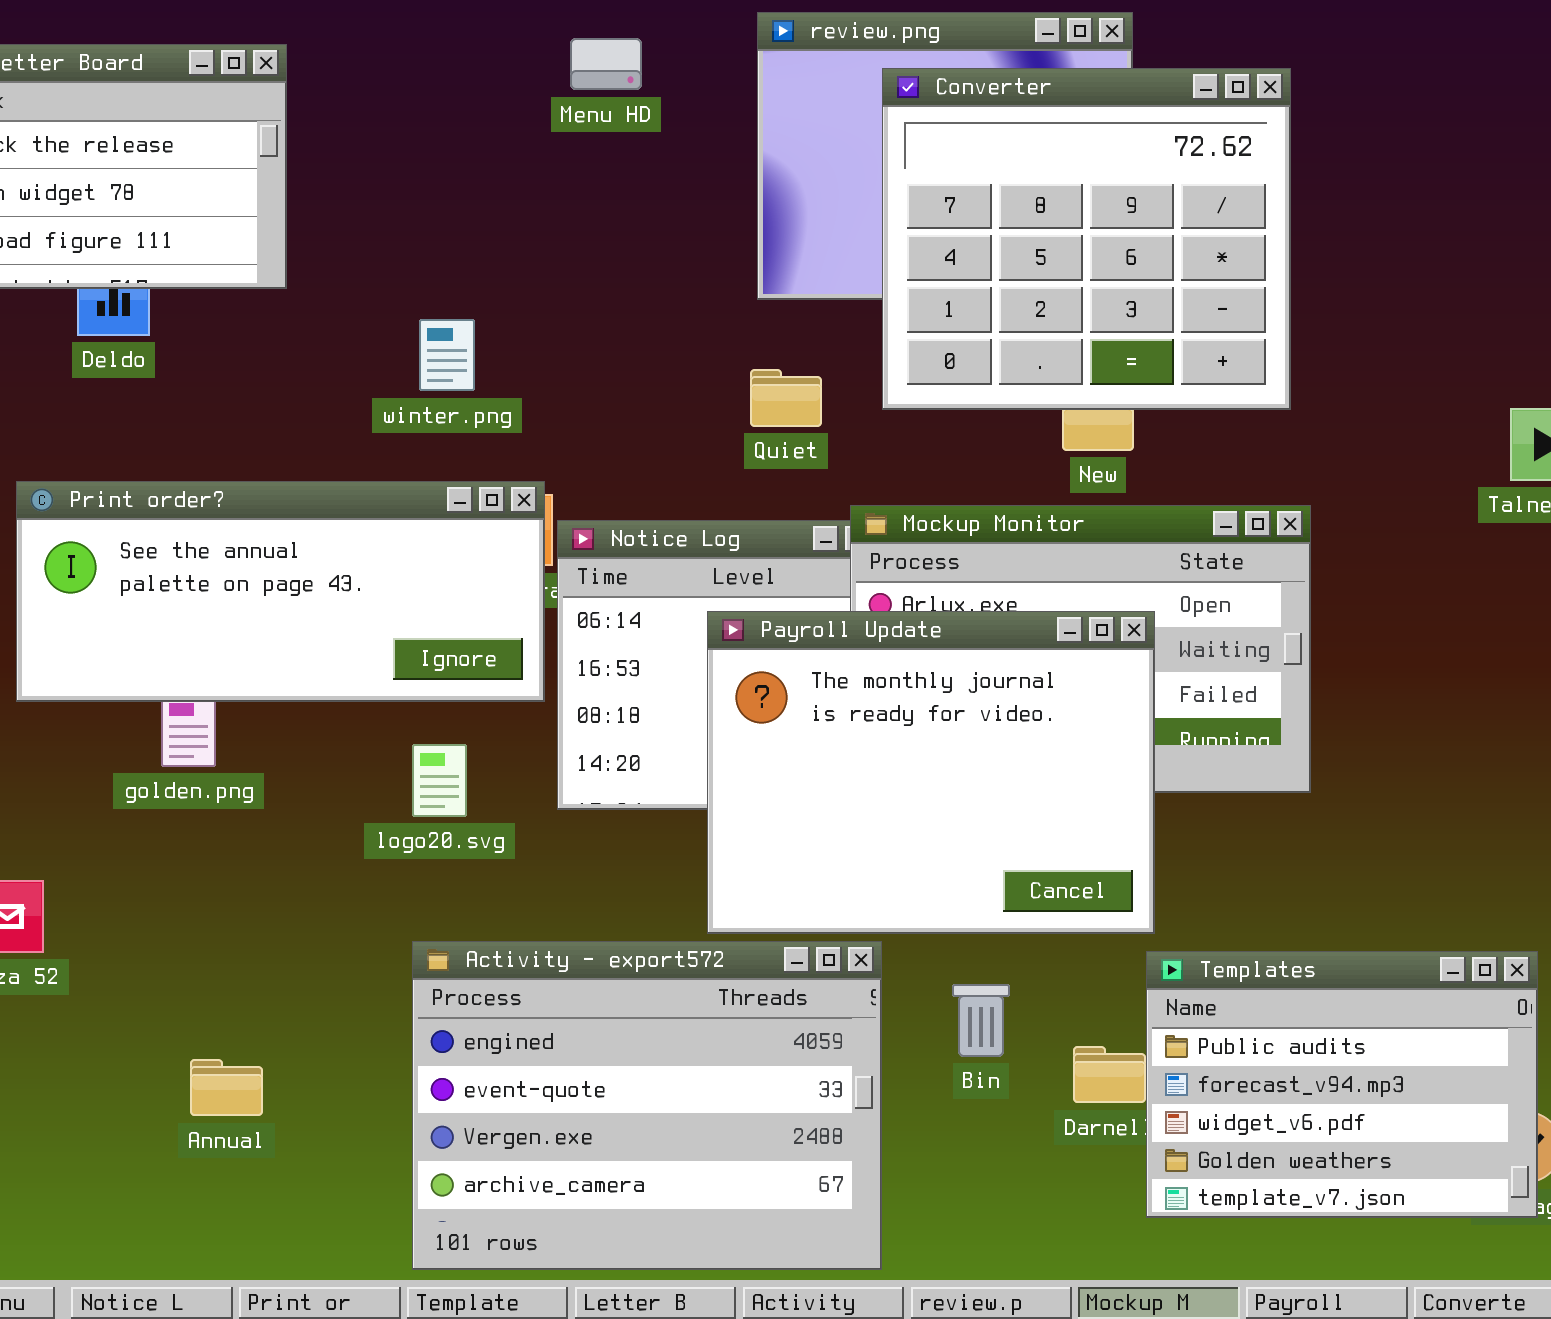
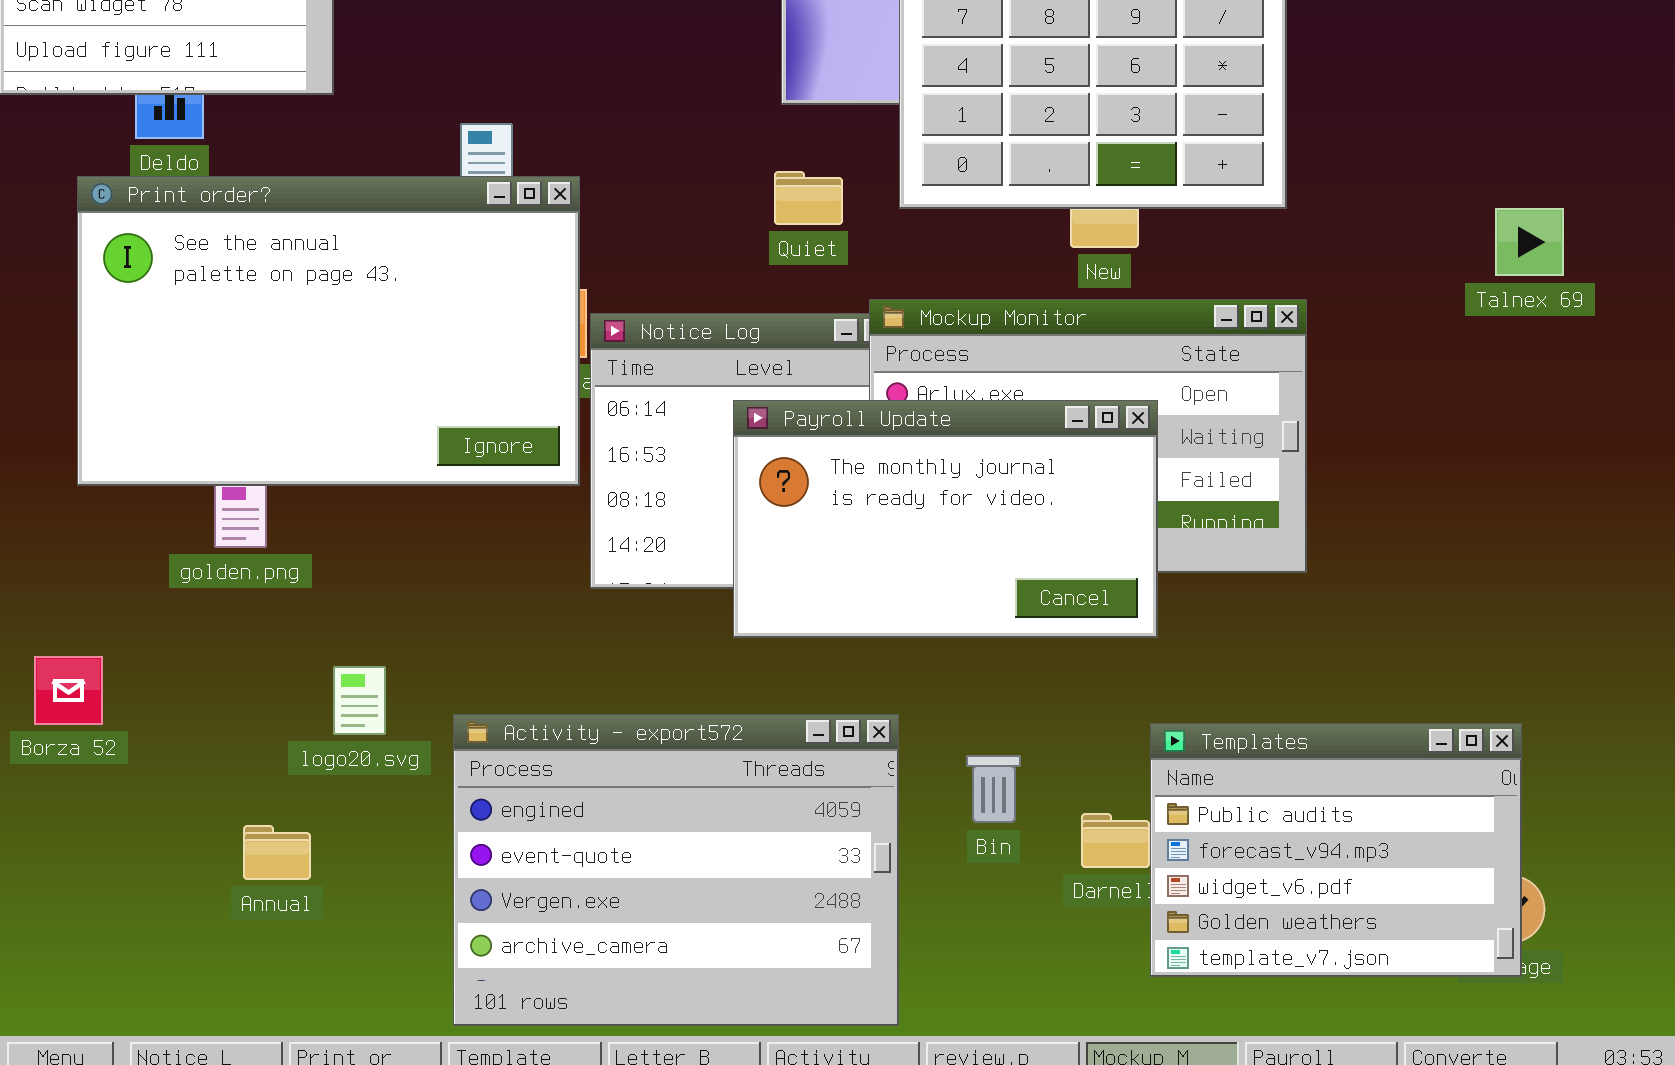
Print order?: [16,481,545,702] -> [77,176,580,486], resized
Payroll Update: [707,611,1155,934] -> [733,400,1158,638], resized
logo20.svg: [412,744,467,817] -> [333,666,386,735], moved

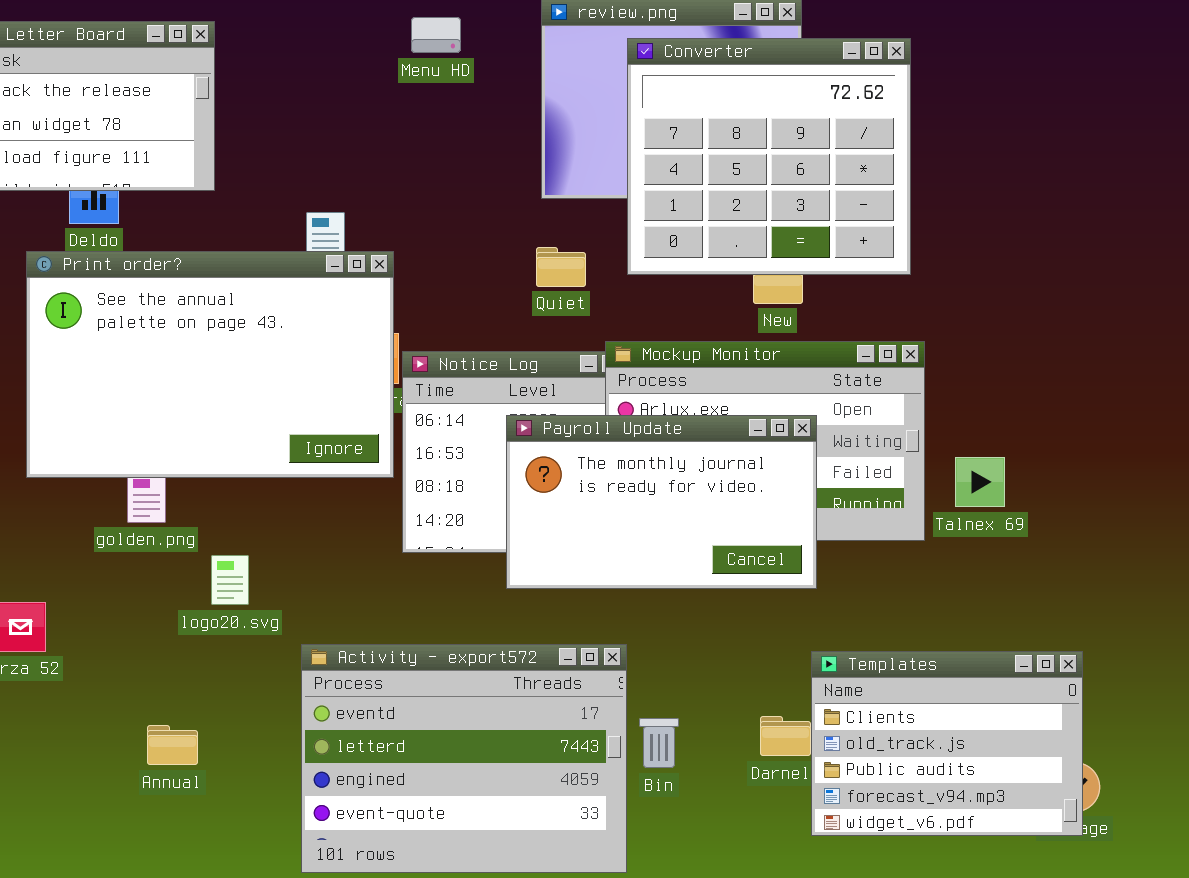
Talnex 69: [1495,208,1564,276] -> [955,457,1005,507], moved
logo20.svg: [333,666,386,735] -> [211,555,249,605], moved
Activity - export572: [453,714,899,1026] -> [301,644,627,873], scrolled up 2 rows
Templates: [1150,723,1522,977] -> [811,651,1083,836], scrolled up 2 rows
Bin: [966,755,1021,823] -> [639,718,679,768], moved

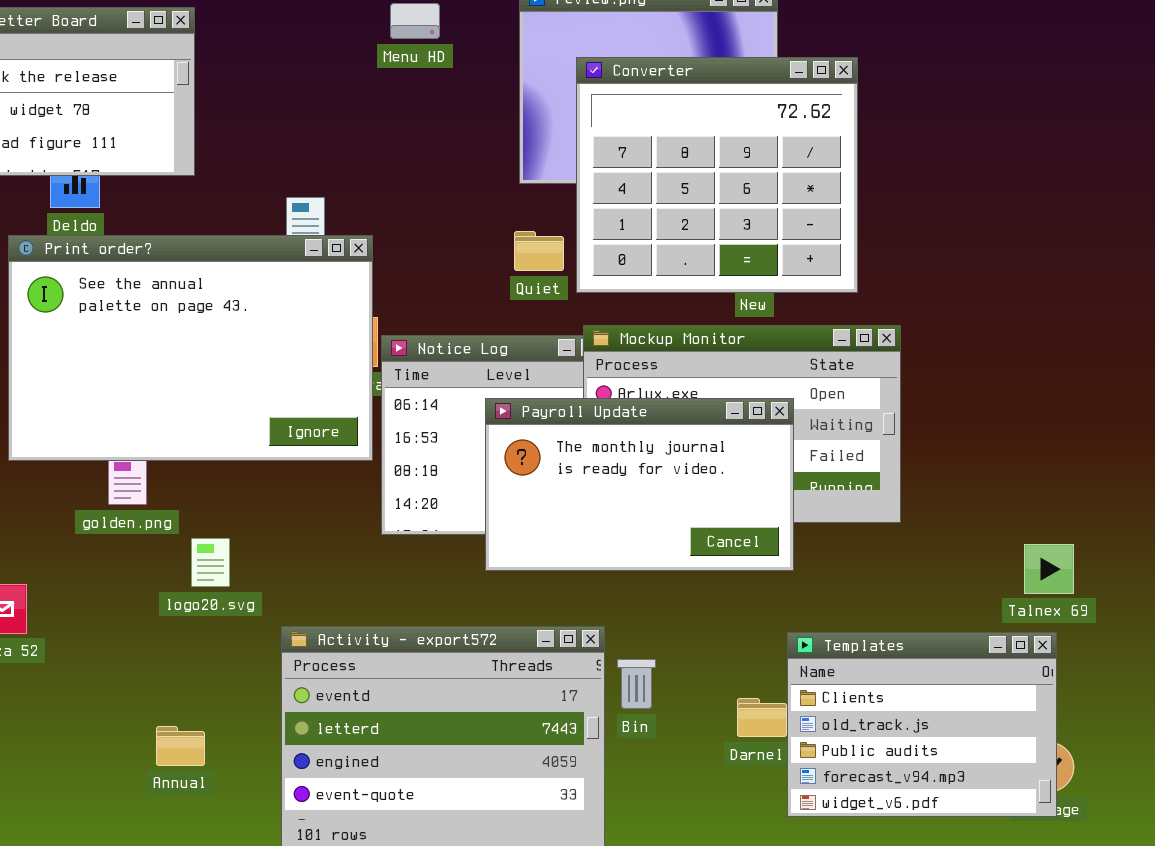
Converter: [627,38,911,275] -> [576,57,858,293], moved
Talnex 69: [955,457,1005,507] -> [1024,544,1074,594], moved
Bin: [639,718,679,768] -> [617,659,656,709], moved
Annual: [147,725,198,765] -> [156,726,205,766], moved

